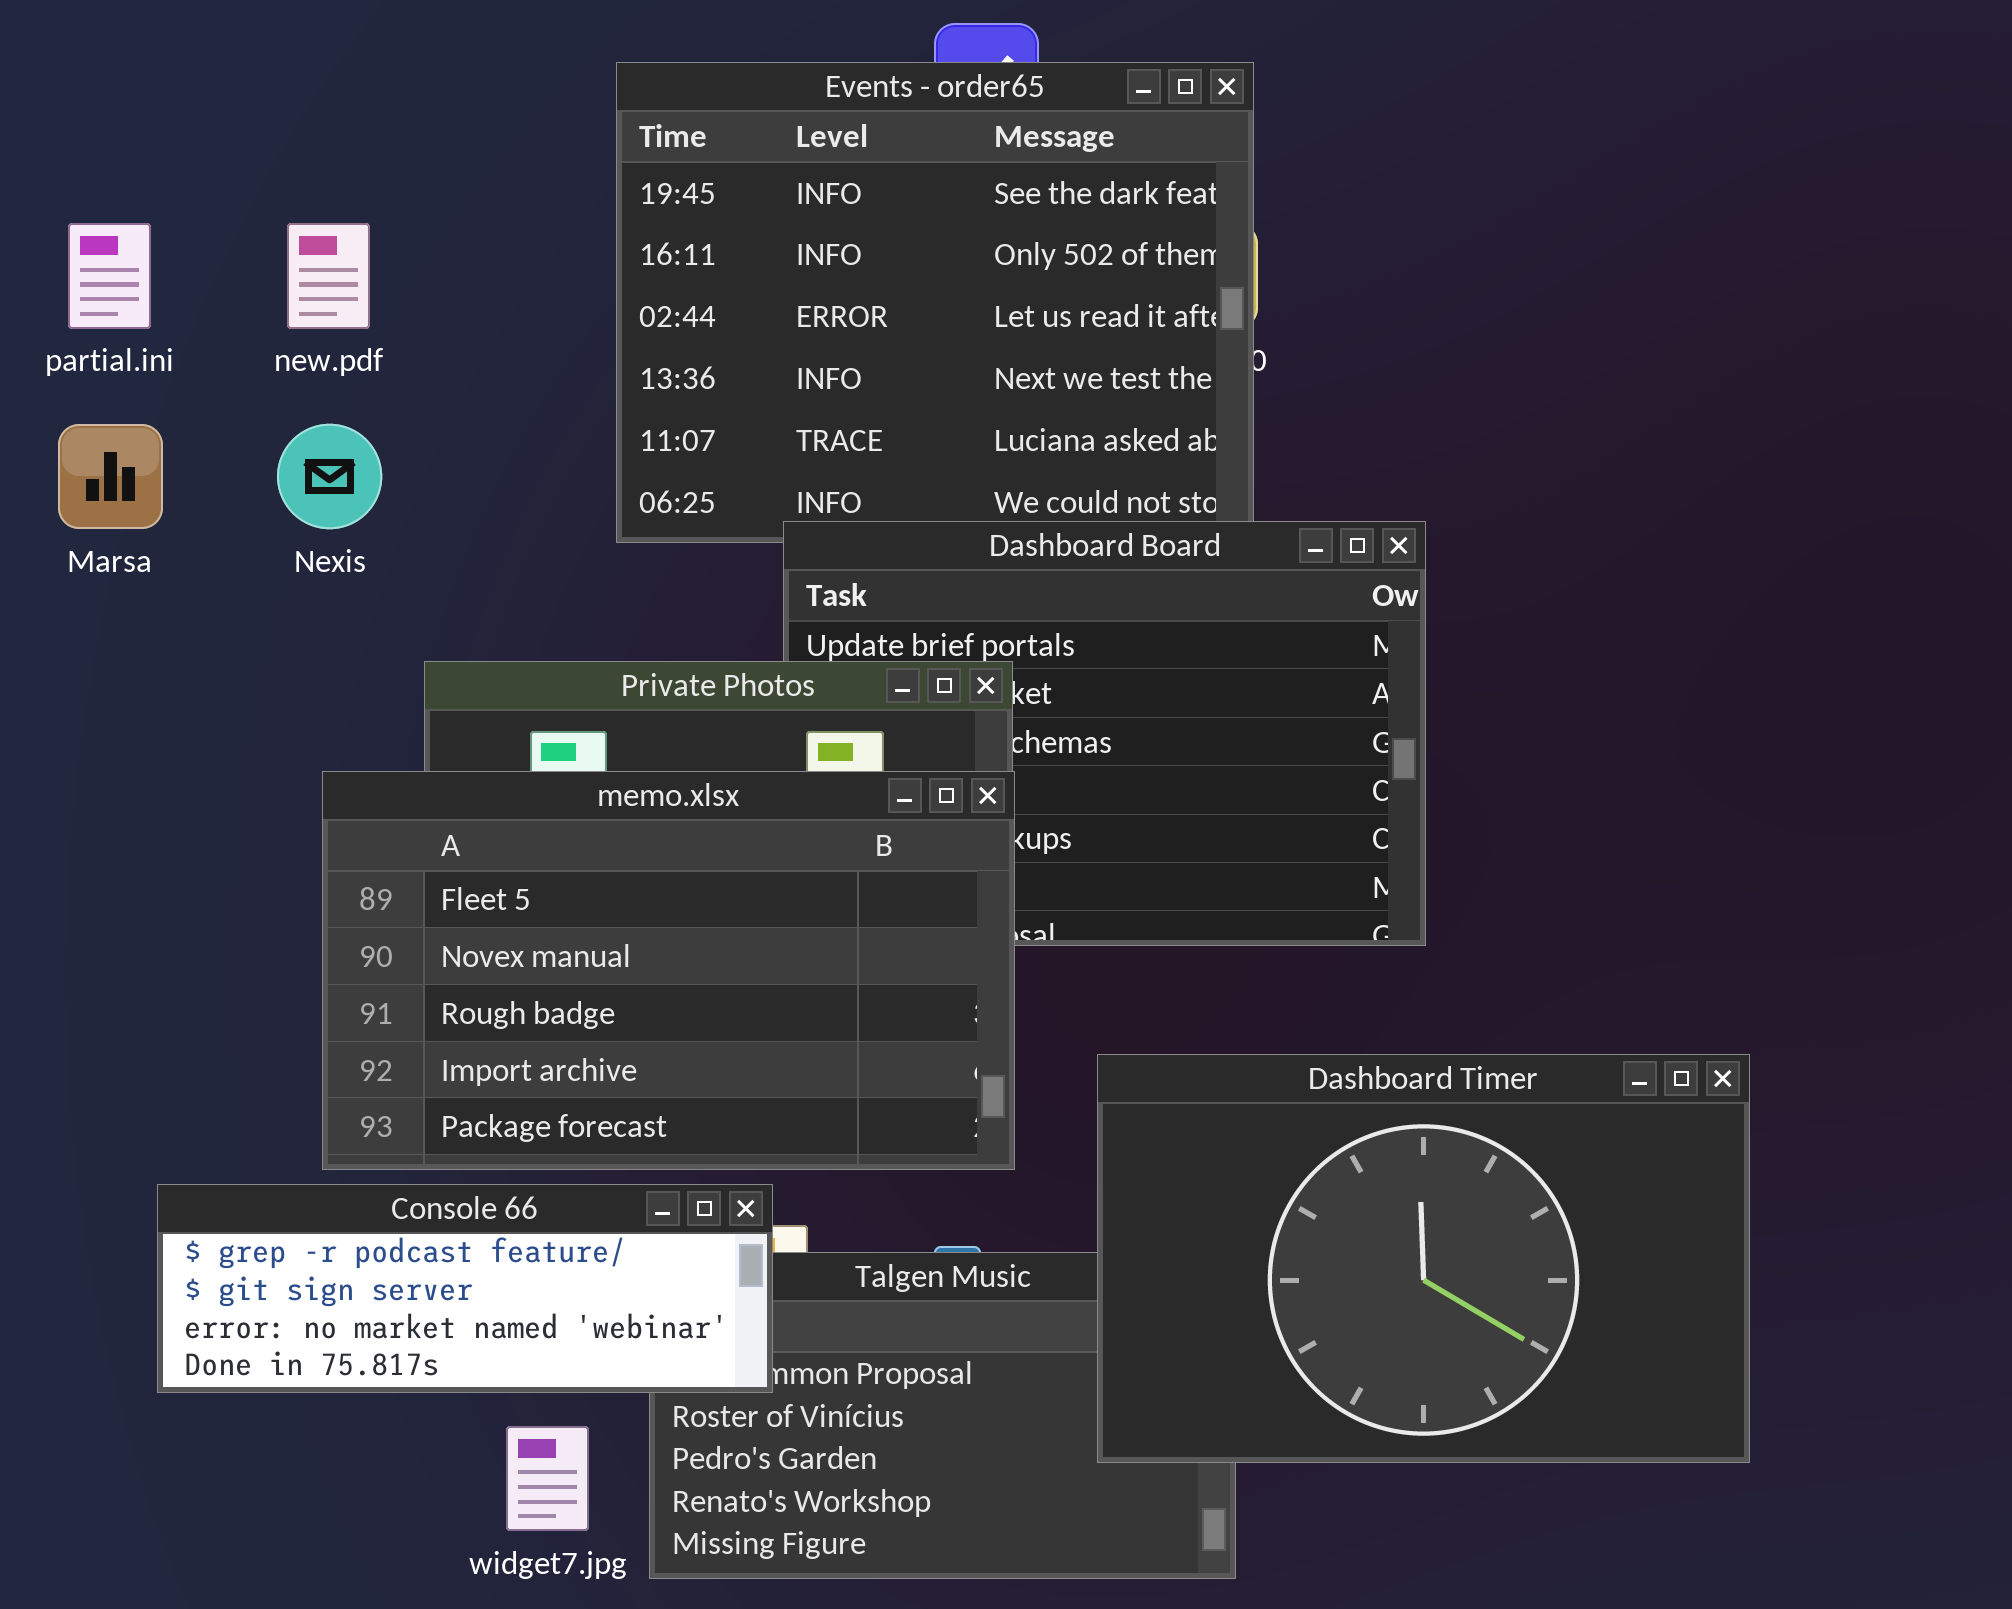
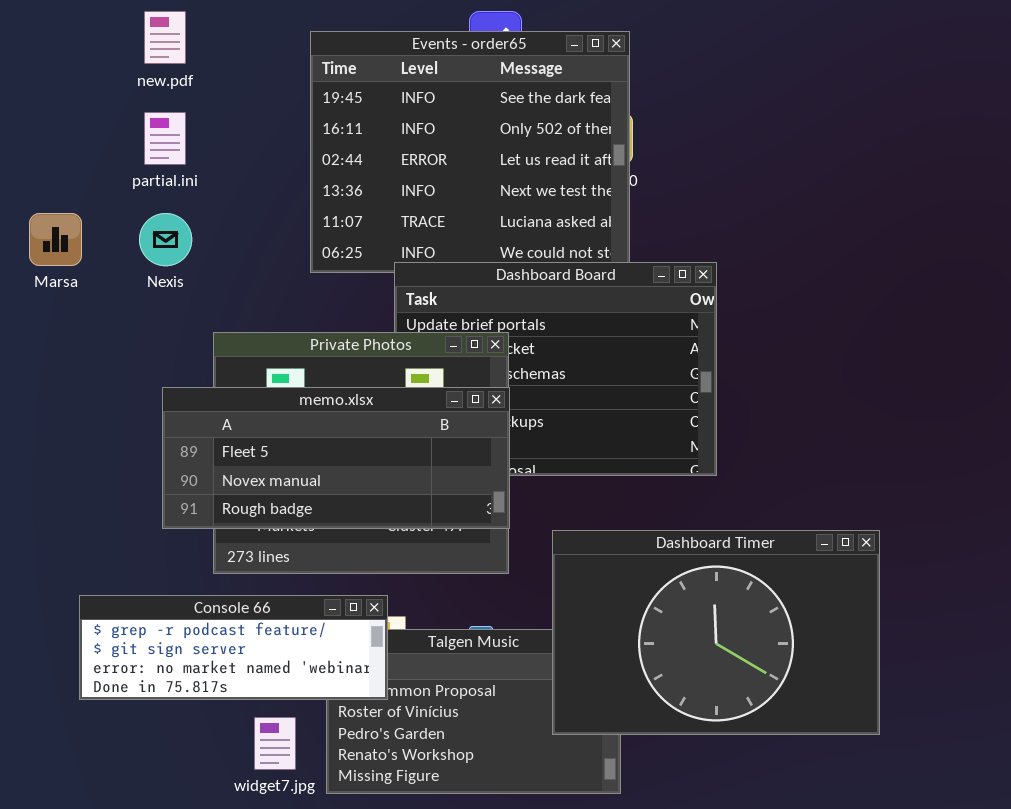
partial.ini: [68,223,151,329] -> [144,112,186,165], moved
new.pdf: [287,223,370,329] -> [144,11,186,64], moved
memo.xlsx: [322,771,1015,1170] -> [162,387,510,529], resized

